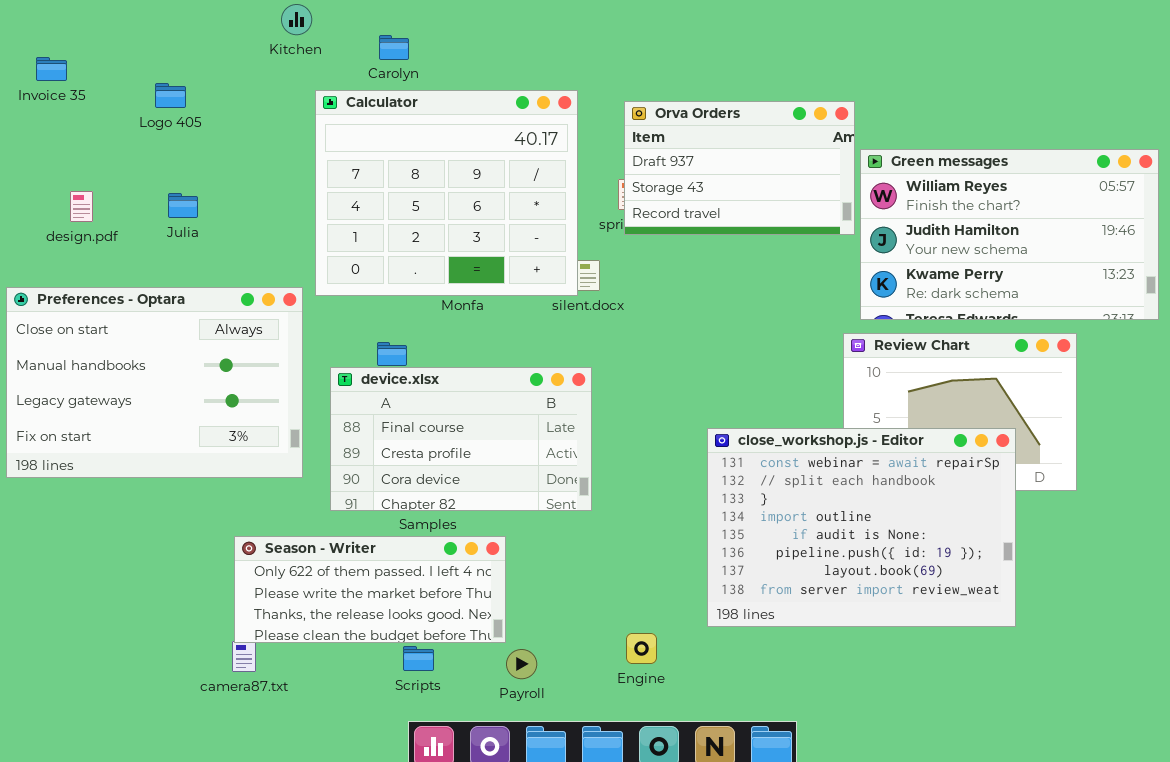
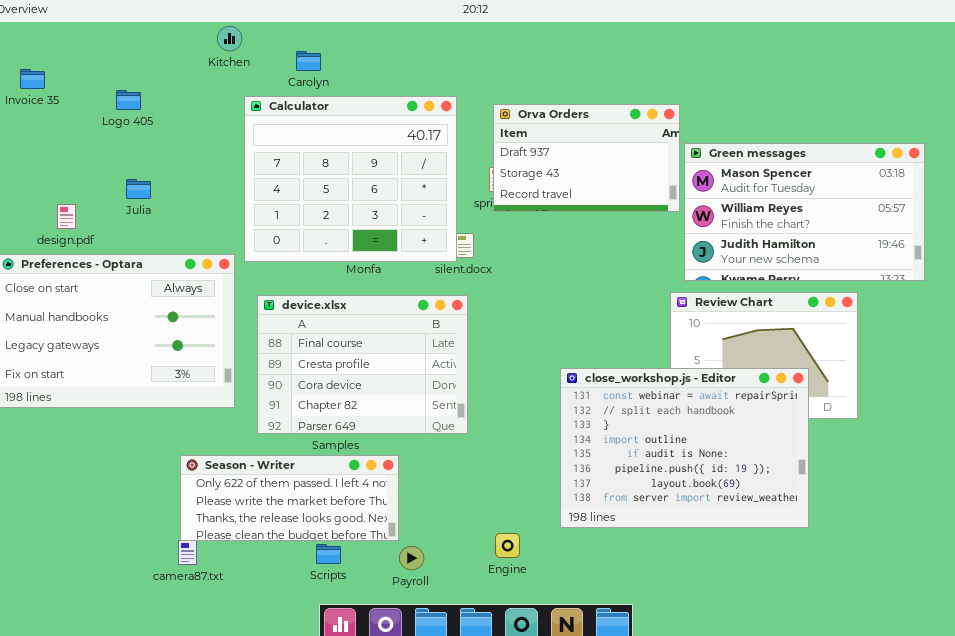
Green messages: [860,149,1159,320] -> [684,143,925,281], scrolled up 1 row
design.pdf: [70,191,93,222] -> [57,204,76,229], moved
device.xlsx: [330,367,592,511] -> [257,295,468,434], resized

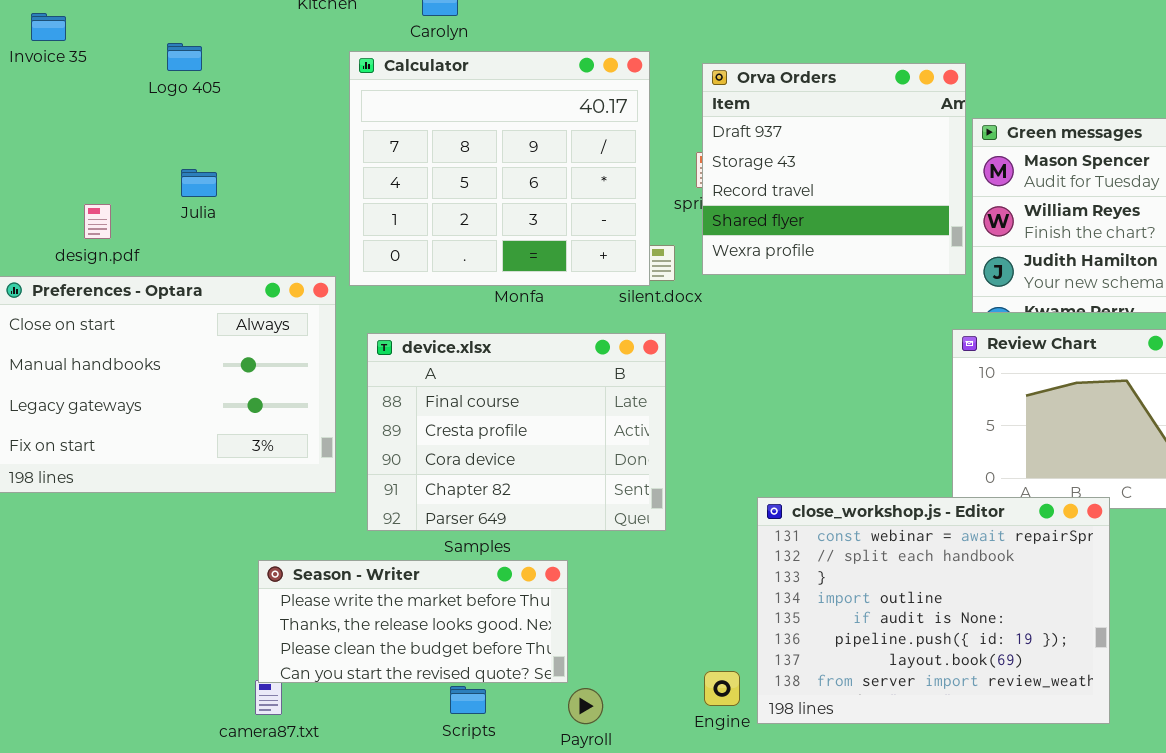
Orva Orders: [493,104,680,212] -> [702,63,966,275], resized
close_workshop.js - Editor: [560,368,809,528] -> [757,497,1110,724], moved
Season - Writer: [180,455,399,541] -> [258,560,568,683], scrolled down 1 row

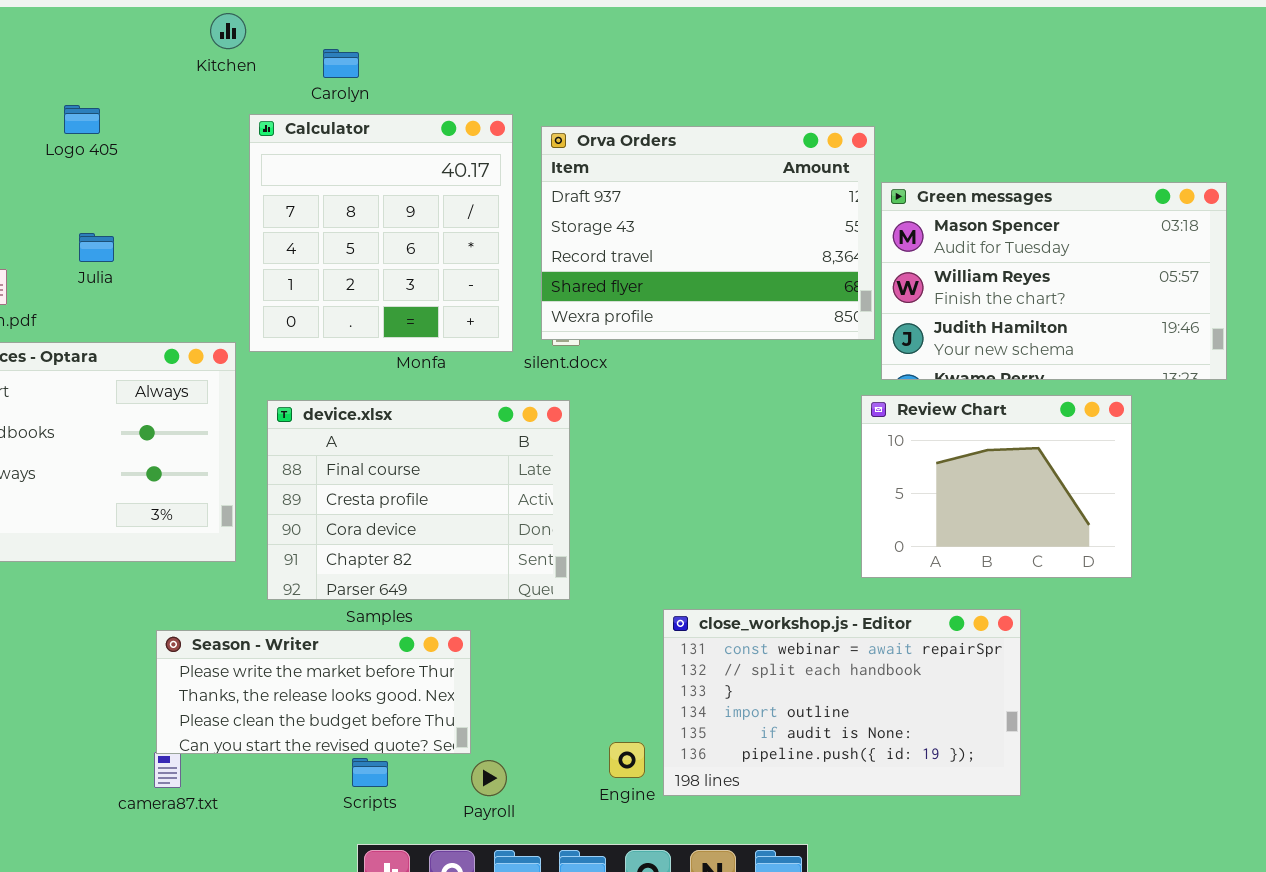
Calculator: [349,51,650,286] -> [249,114,513,352], resized
Orva Orders: [702,63,966,275] -> [541,126,875,340], resized
close_workshop.js - Editor: [757,497,1110,724] -> [663,609,1021,796], resized

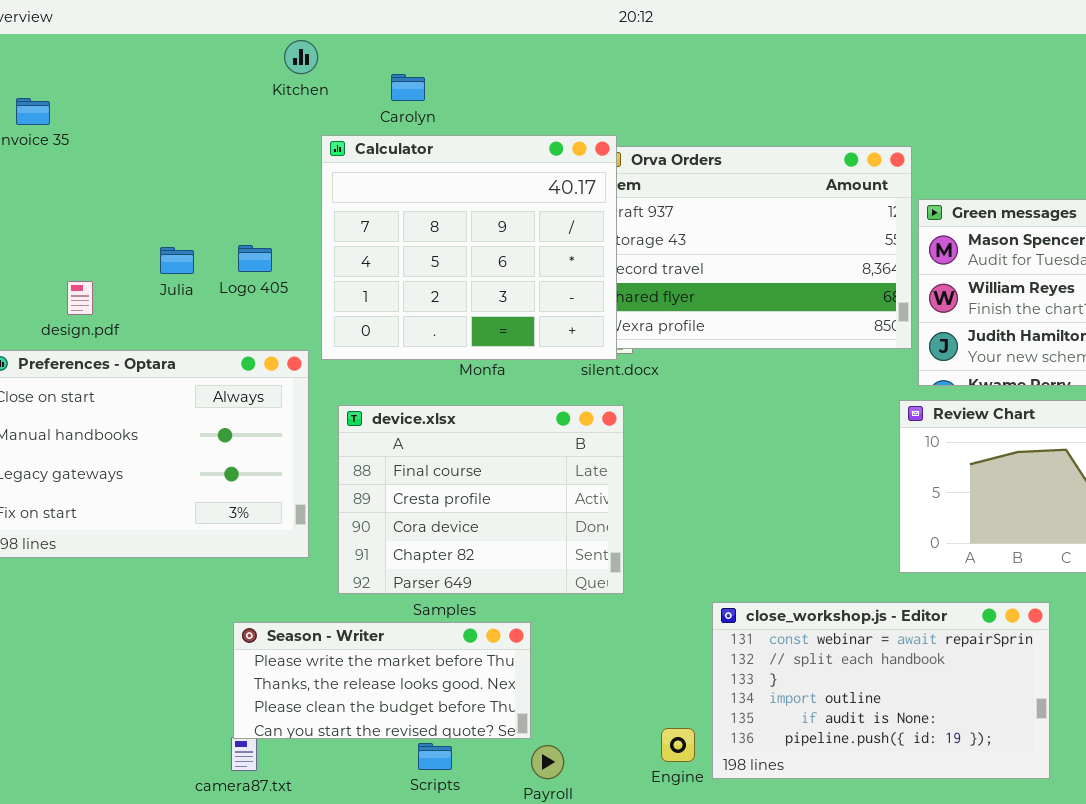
Logo 405: [64,105,100,134] -> [238,245,272,272], moved
Calculator: [249,114,513,352] -> [321,135,617,360], resized

